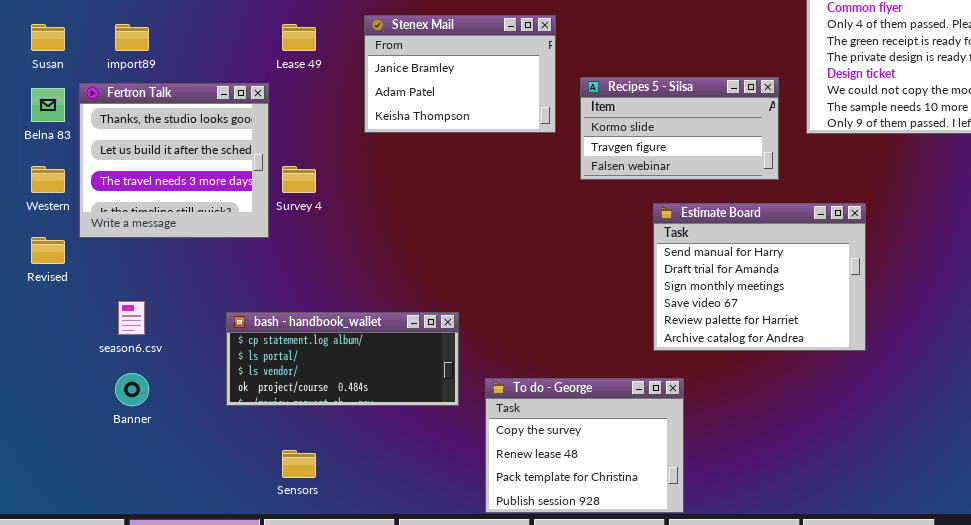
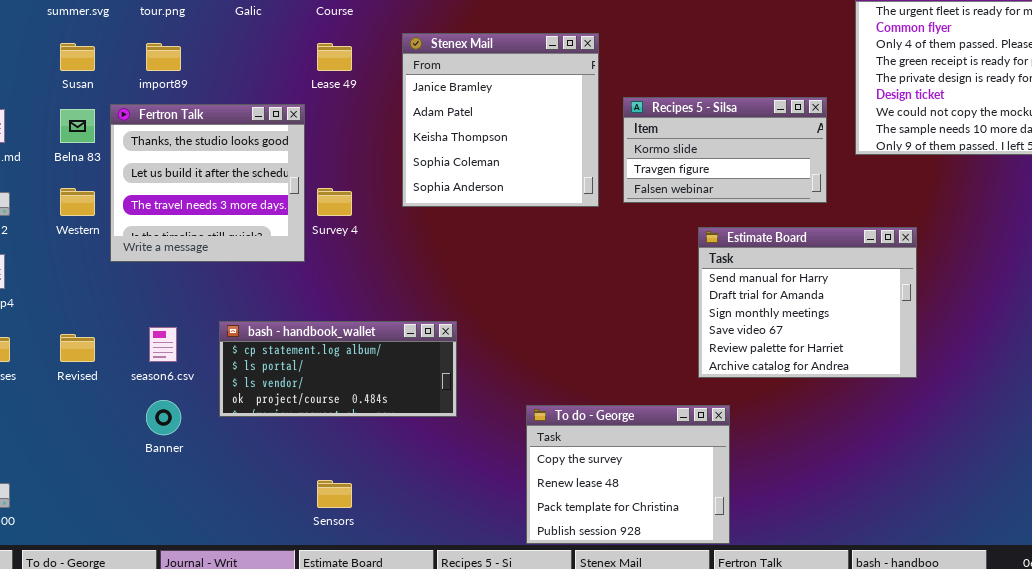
Stenex Mail: [364,15,556,133] -> [402,33,599,207], resized
Revised: [31,237,65,264] -> [60,334,95,362], moved
bash - handbook_wallet: [226,312,459,406] -> [219,321,457,417], moved

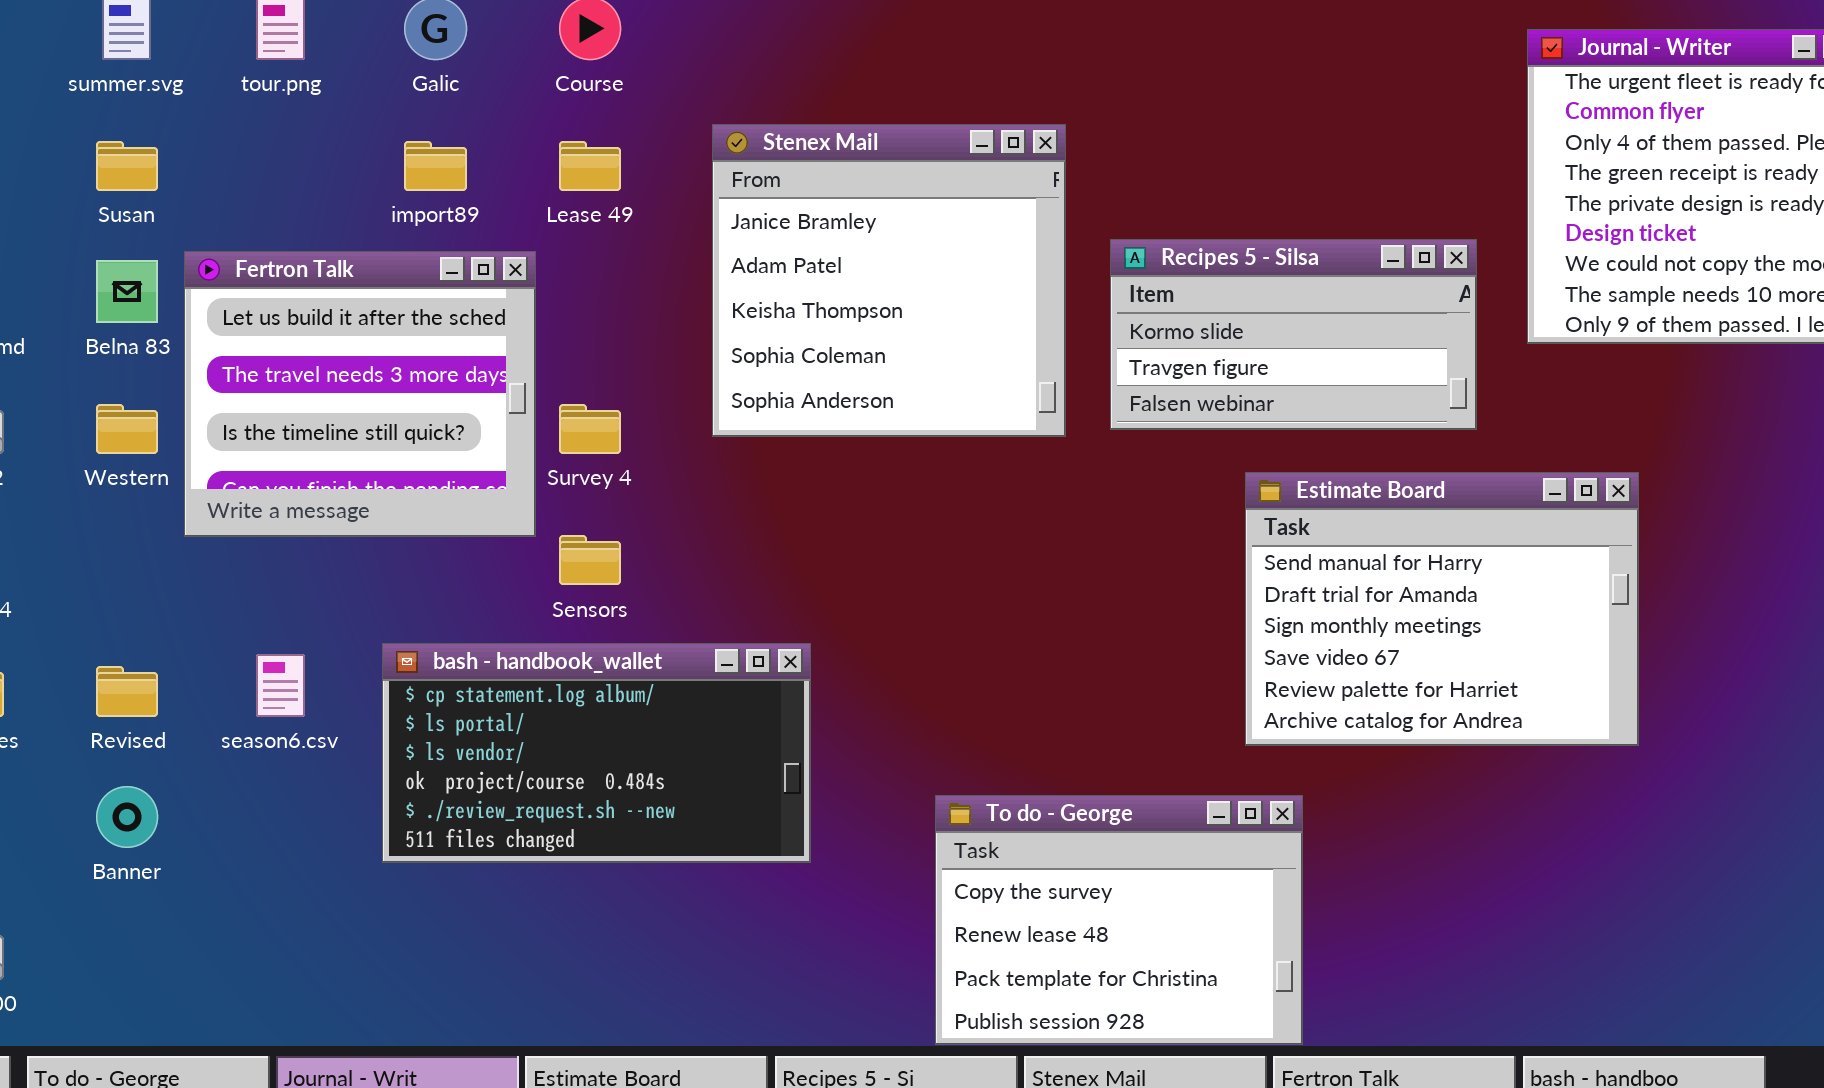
import89: [146,43,181,71] -> [404,141,467,191], moved
Fertron Talk: [110,104,305,262] -> [184,251,536,537], scrolled down 1 row
bash - handbook_wallet: [219,321,457,417] -> [382,643,811,863], resized
Banner: [146,400,181,435] -> [96,786,158,848], moved
Sensors: [317,480,352,508] -> [559,535,621,585], moved

